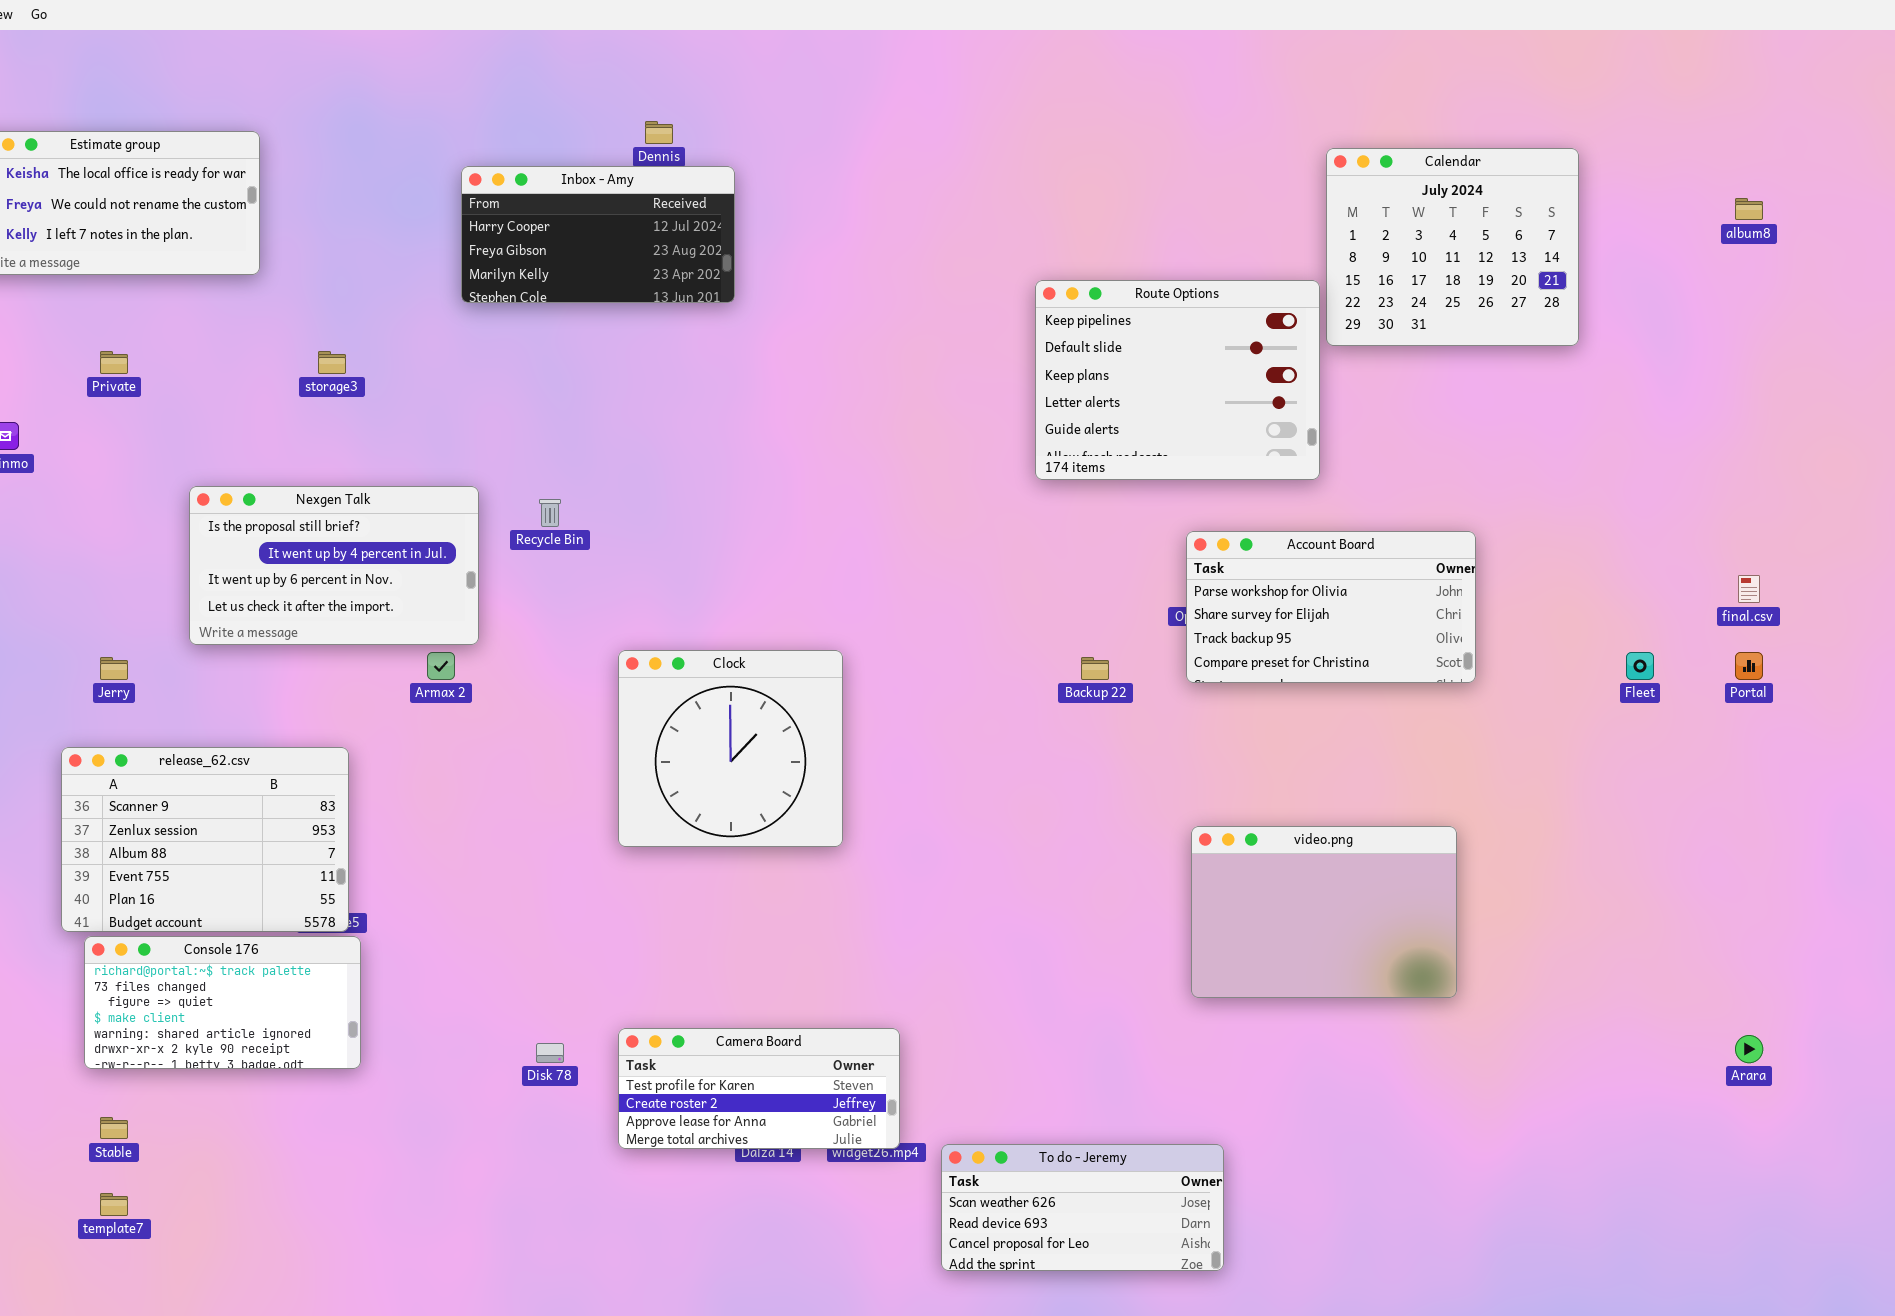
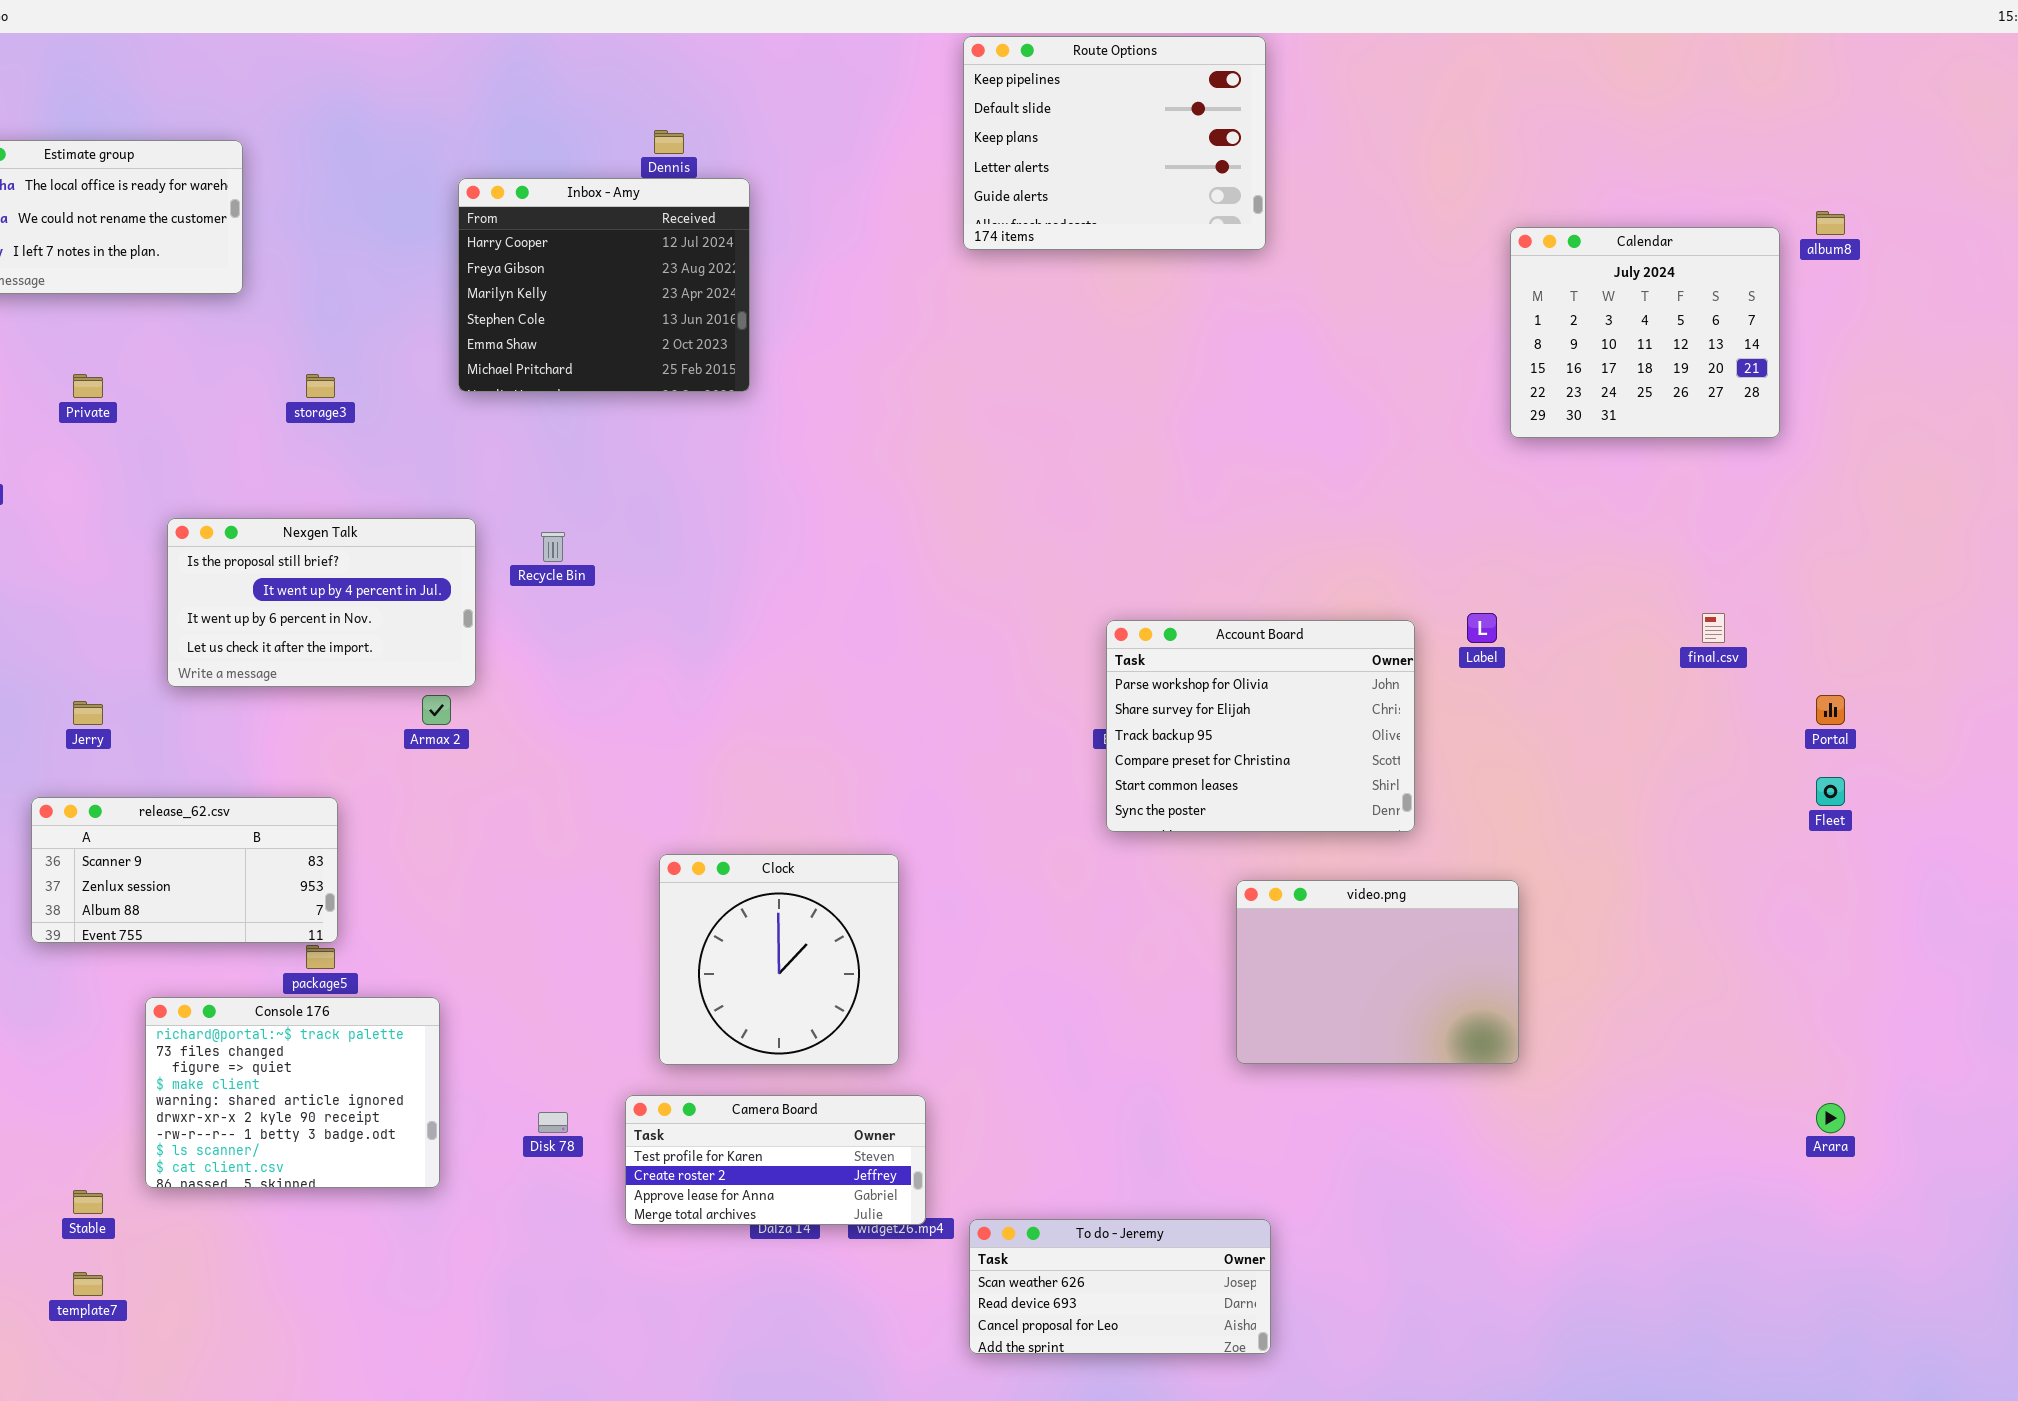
Calendar: [1326,148,1579,346] -> [1510,227,1780,438], moved
Inbox - Amy: [461,166,735,303] -> [458,178,750,392], resized
Route Options: [1035,280,1320,480] -> [963,36,1266,250], moved
Account Board: [1186,531,1476,683] -> [1106,620,1415,832], moved, resized
final.csv: [1738,575,1760,603] -> [1702,613,1725,643], moved
Clock: [618,650,843,847] -> [659,854,899,1065], moved
Fleet: [1626,652,1654,680] -> [1816,777,1845,806], moved
release_62.csv: [61,747,349,932] -> [31,797,338,943], resized
Console 176: [84,936,361,1069] -> [145,997,440,1188], moved, resized

